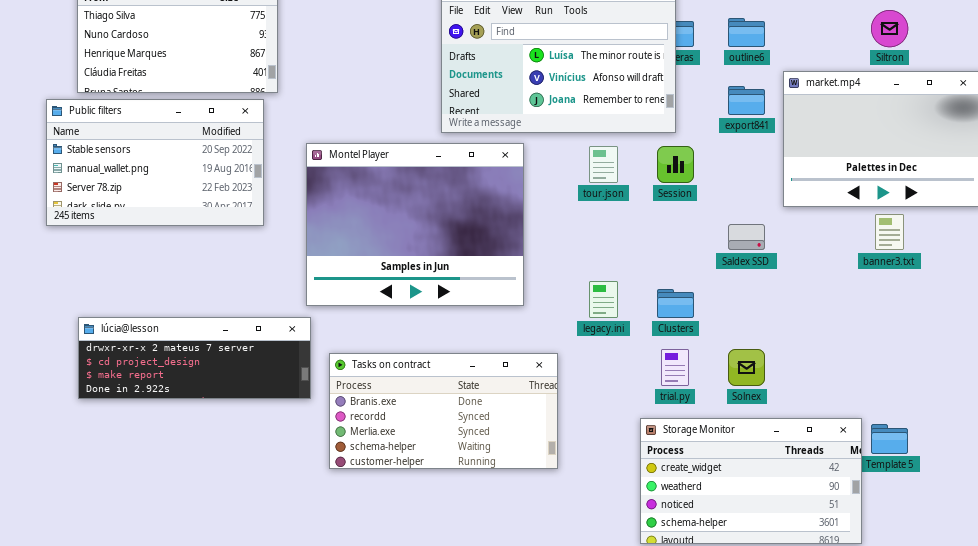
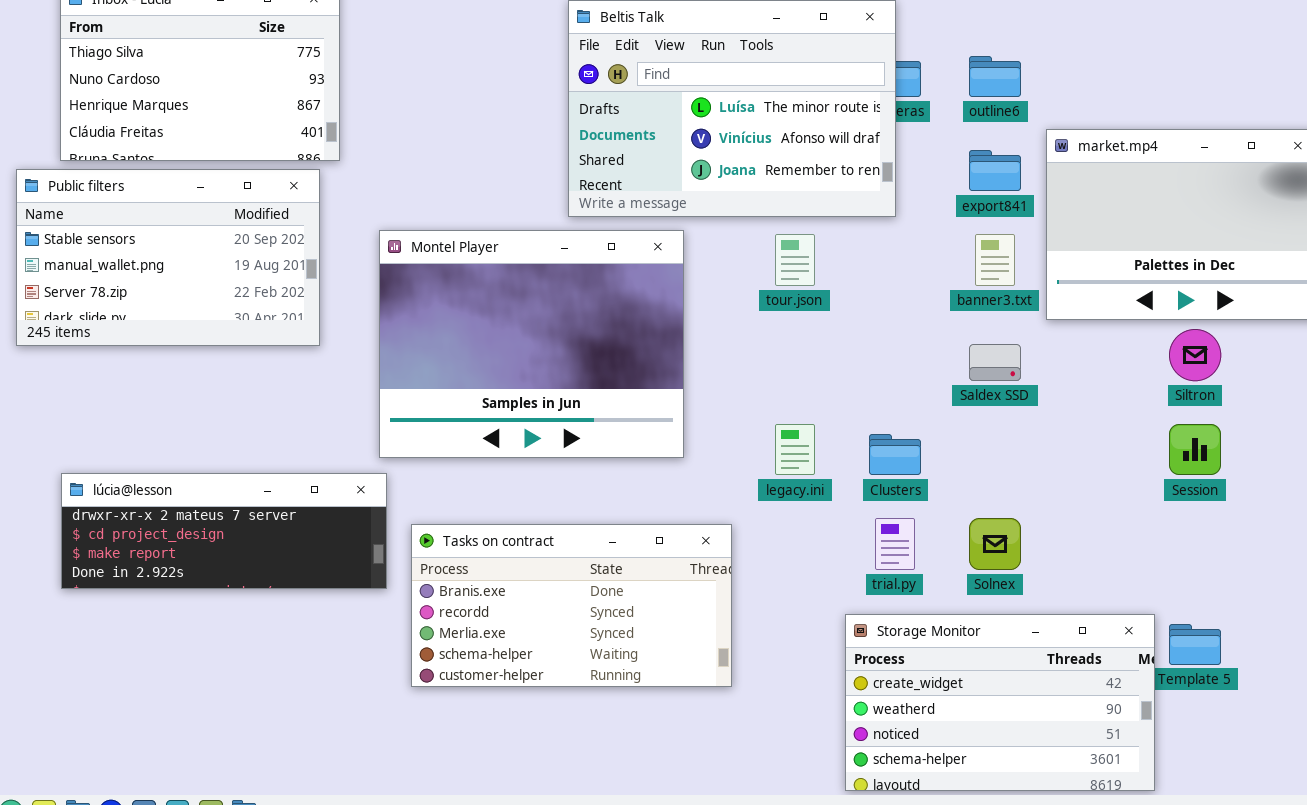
Siltron: [871,10,908,47] -> [1169,329,1221,381], moved
Session: [657,146,694,183] -> [1169,424,1221,475], moved
banner3.txt: [875,214,904,250] -> [975,234,1015,286], moved

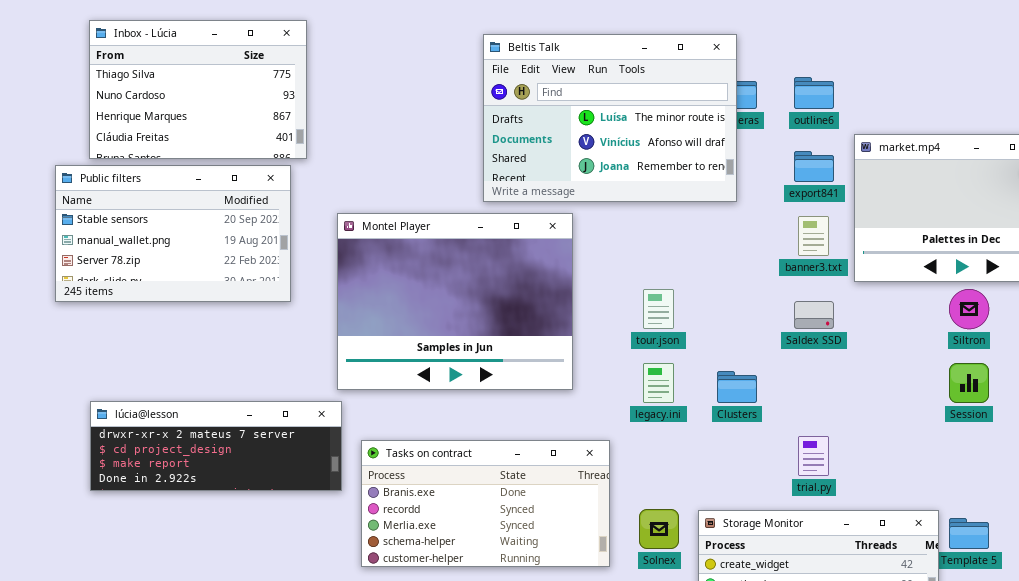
tour.json: [775,234,815,286] -> [643,289,674,329], moved
trial.py: [875,518,915,570] -> [798,436,829,476], moved
Solnex: [969,518,1021,570] -> [639,509,679,549], moved

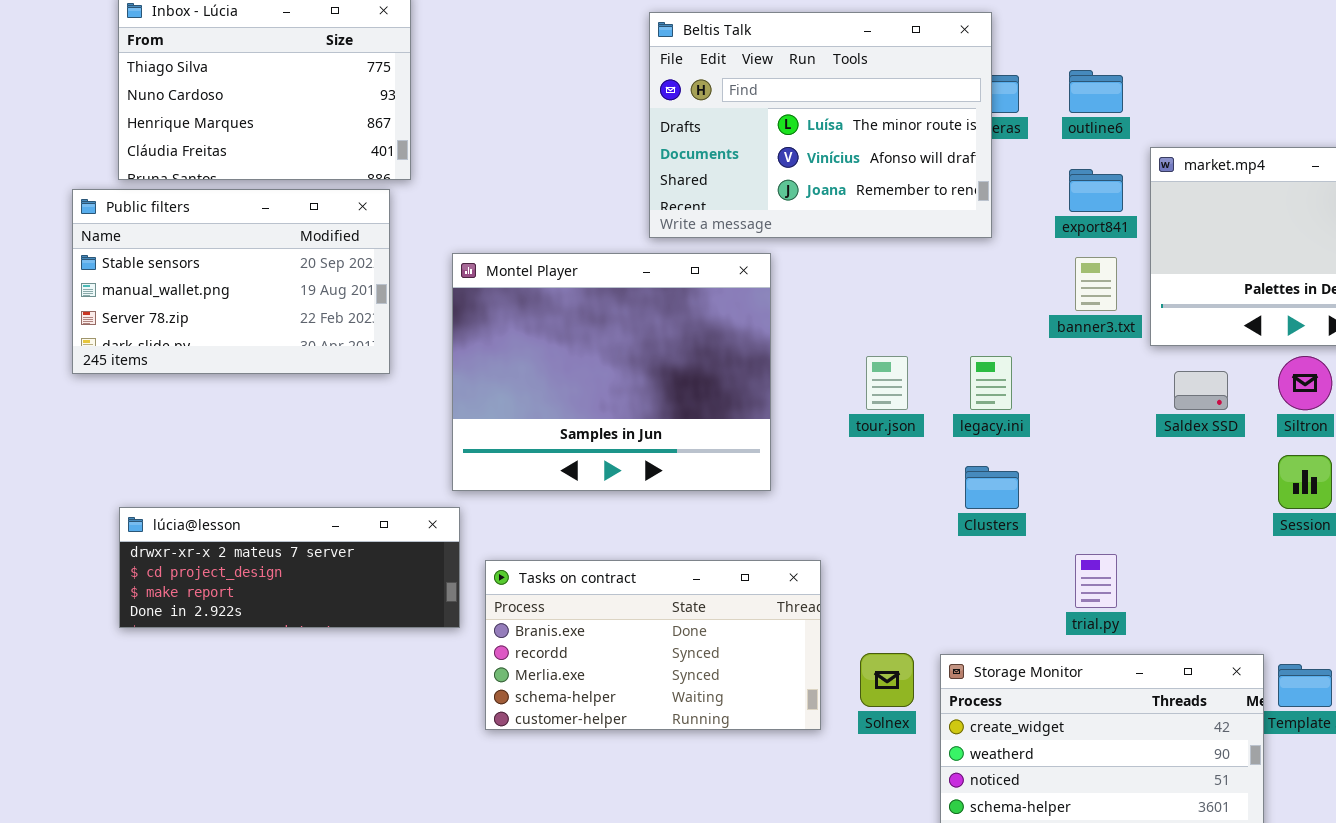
Saldex SSD: [794,301,834,329] -> [1174,371,1228,410], moved
legacy.ini: [643,363,674,403] -> [970,356,1012,410], moved

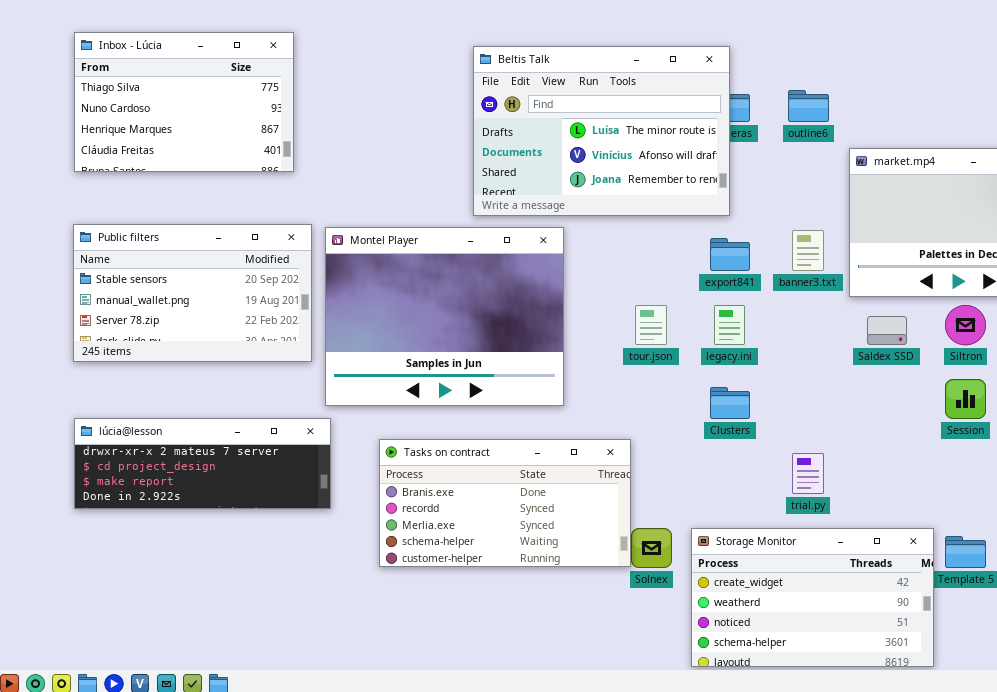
export841: [1069,169,1123,212] -> [710,238,750,271], moved
Public filters: [72,189,390,374] -> [73,224,312,362], moved
Tasks on contract: [485,560,821,730] -> [379,439,631,567], moved

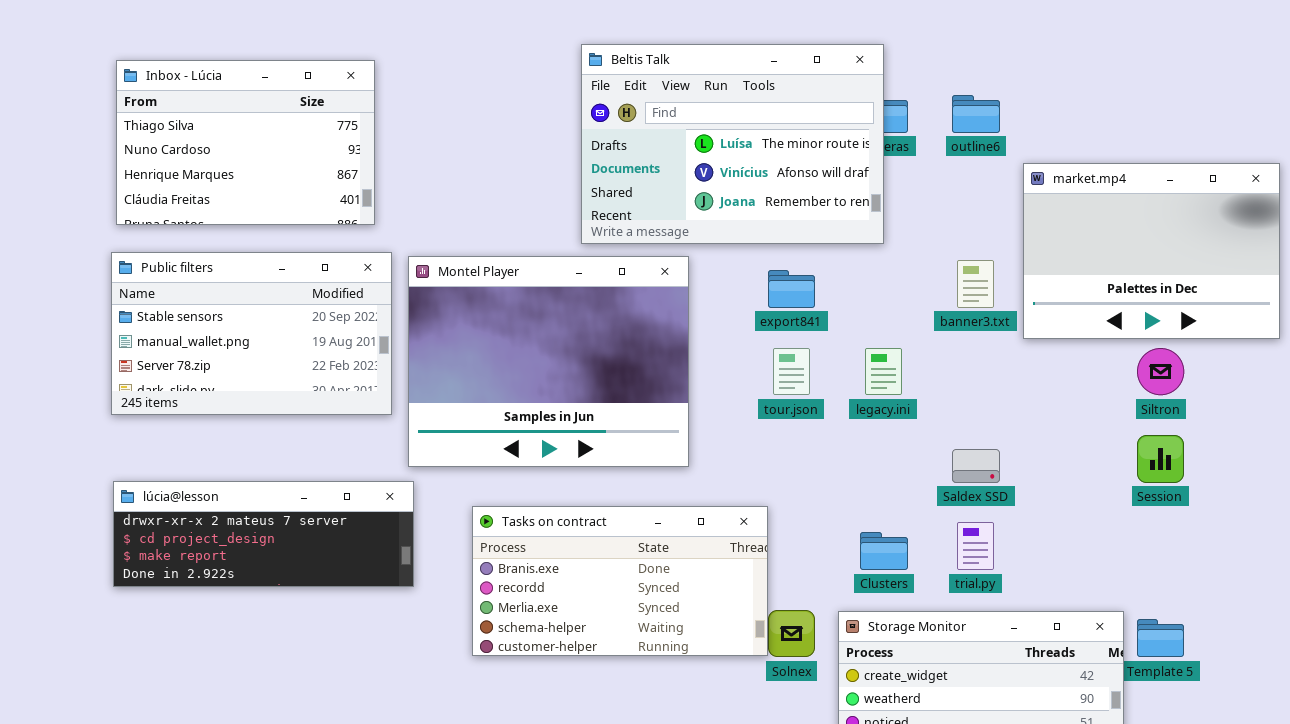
Inbox - Lúcia: [74,32,294,172] -> [116,60,375,225], moved
export841: [710,238,750,271] -> [768,270,815,308], moved
Saldex SSD: [867,316,907,345] -> [952,449,1000,483], moved
Clusters: [710,387,750,419] -> [860,532,908,570], moved

